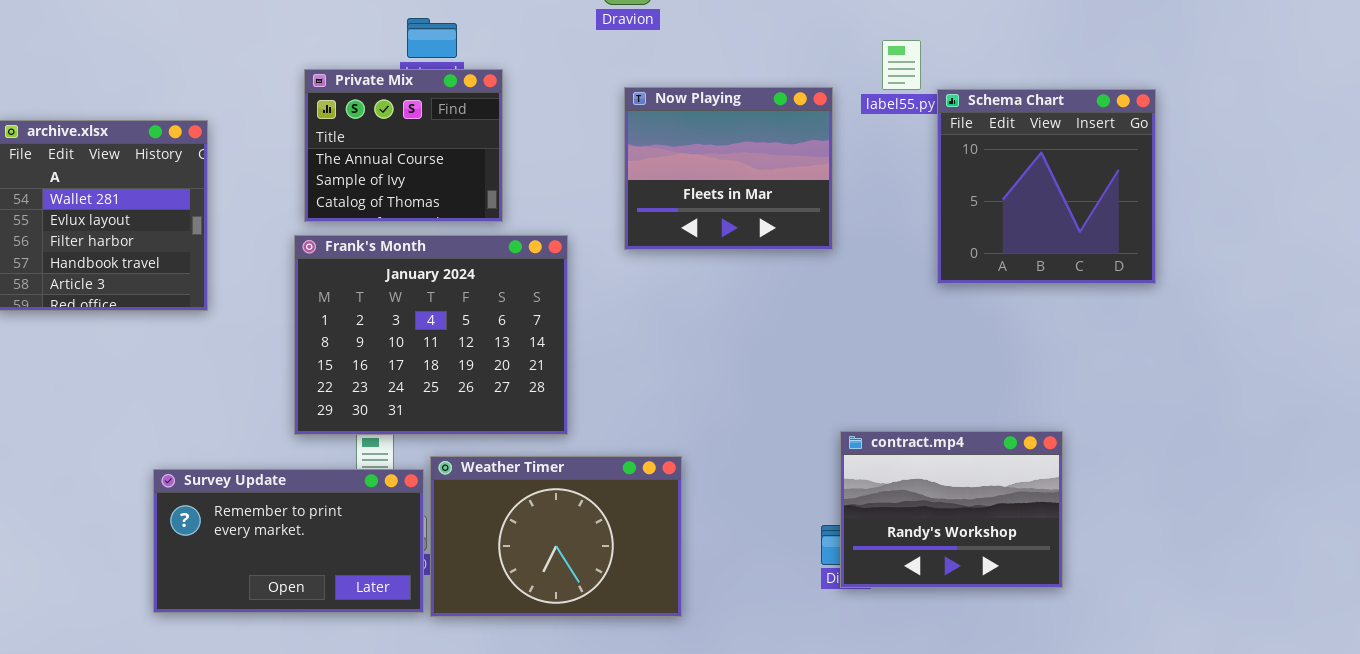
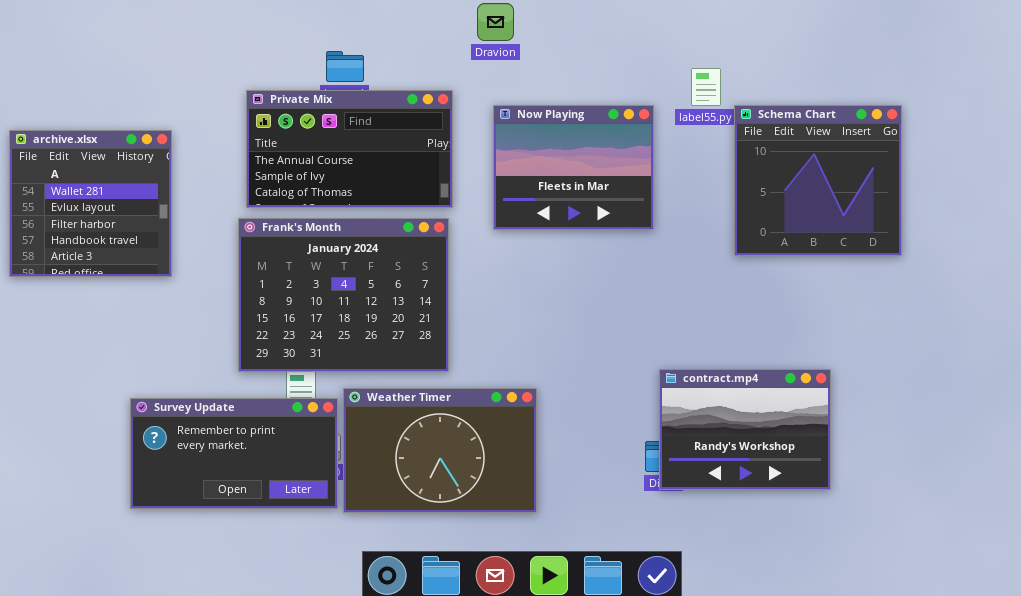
Private Mix: [304,69,503,222] -> [246,90,453,208], resized

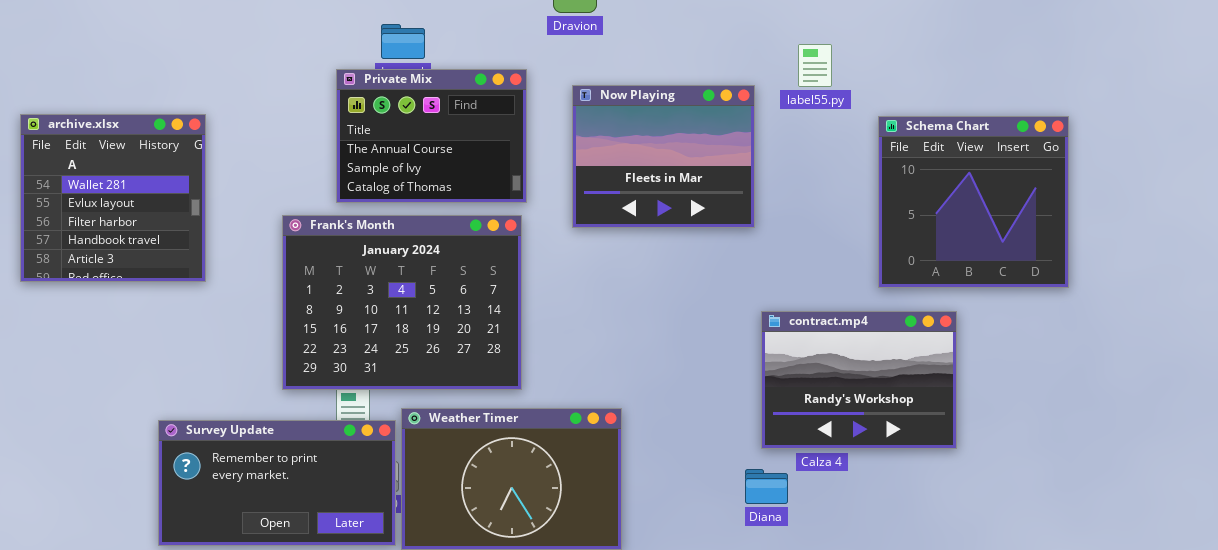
Private Mix: [246,90,453,208] -> [336,69,527,203], resized
Schema Chart: [734,105,902,256] -> [878,116,1069,288], moved
contract.mp4: [659,369,831,490] -> [761,311,957,449], moved

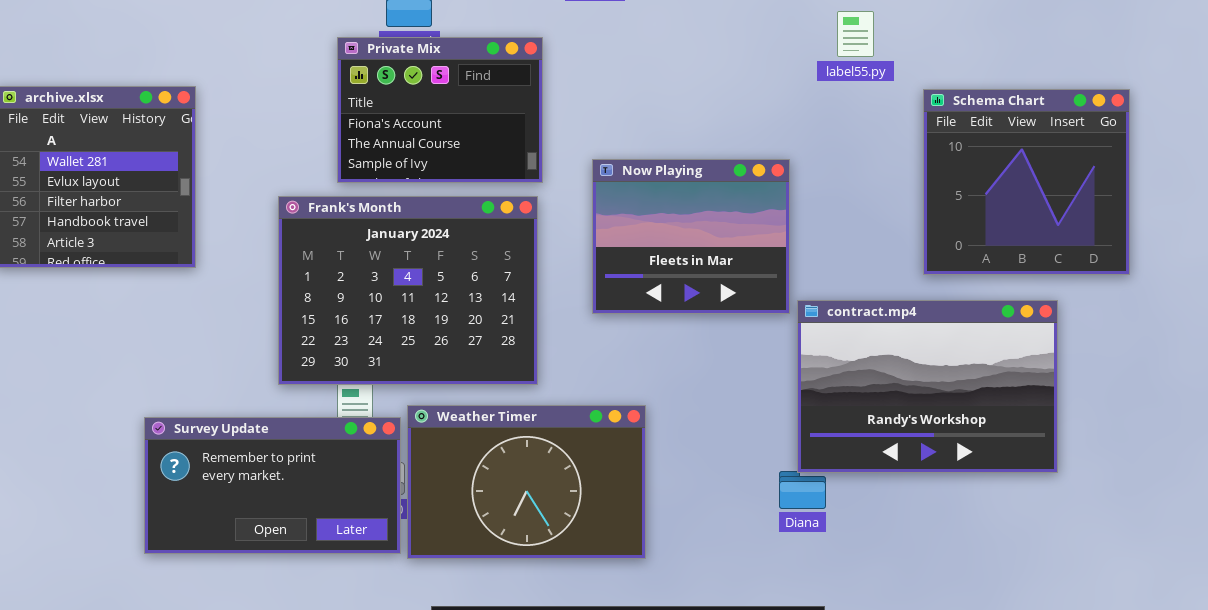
Private Mix: [336,69,527,203] -> [337,37,543,183], scrolled up 1 row
Now Playing: [572,85,755,228] -> [592,159,790,314], moved
contract.mp4: [761,311,957,449] -> [797,300,1058,473], resized

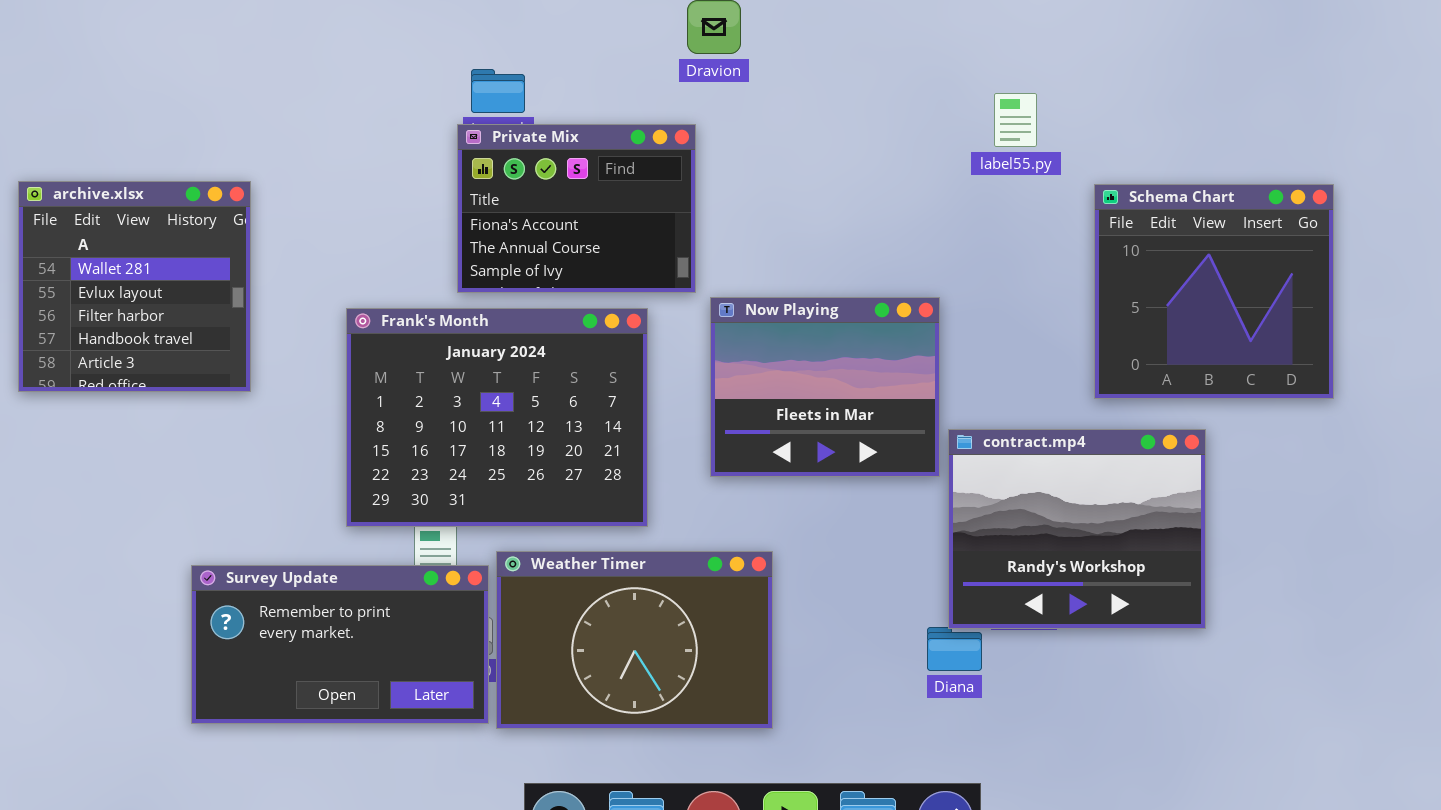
Private Mix: [337,37,543,183] -> [457,124,696,293], moved
Now Playing: [592,159,790,314] -> [710,297,940,477], moved
contract.mp4: [797,300,1058,473] -> [948,429,1206,629], resized

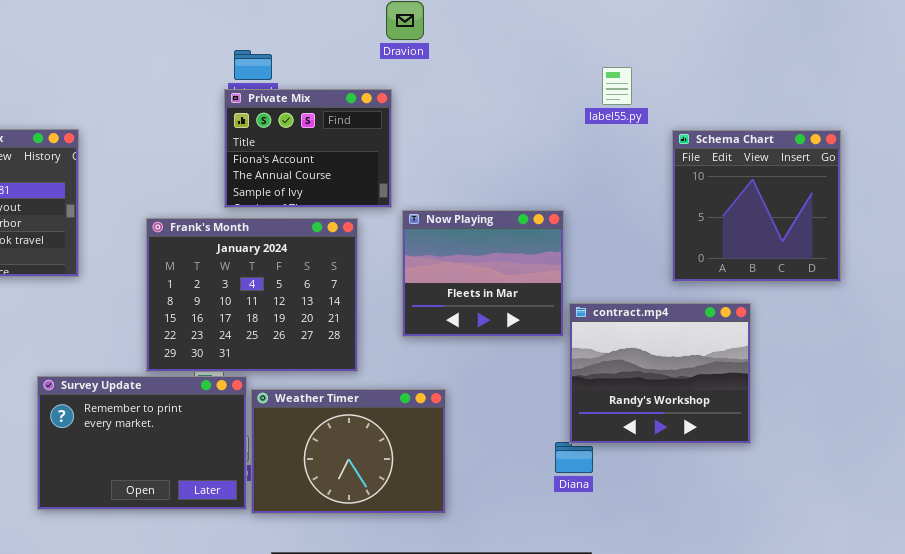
Survey Update: [191,565,489,724] -> [37,376,247,510], resized

